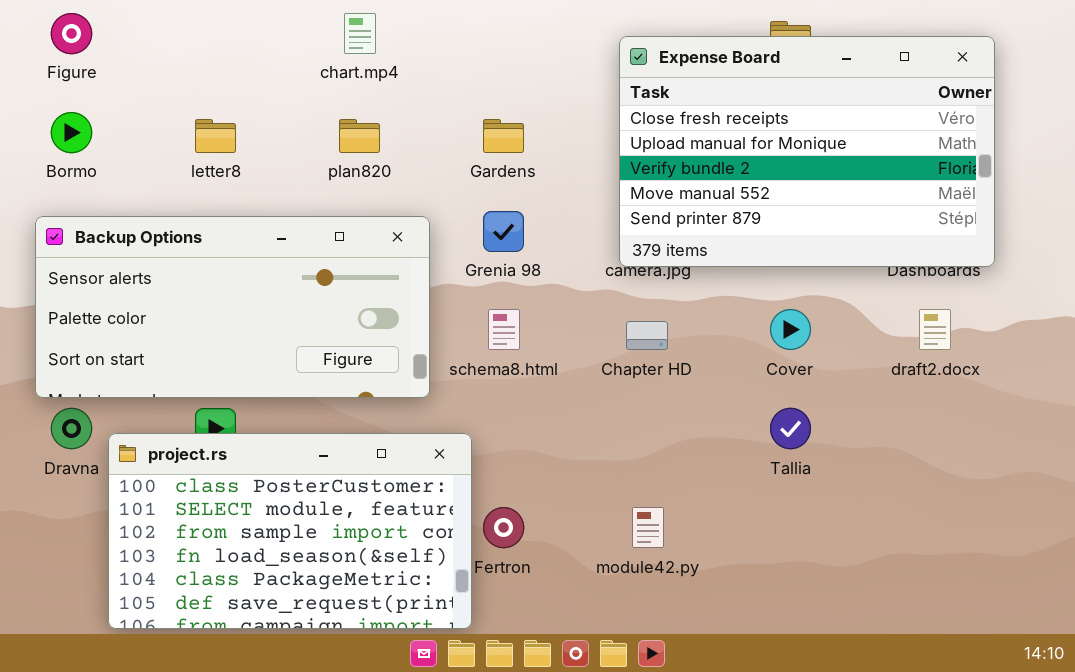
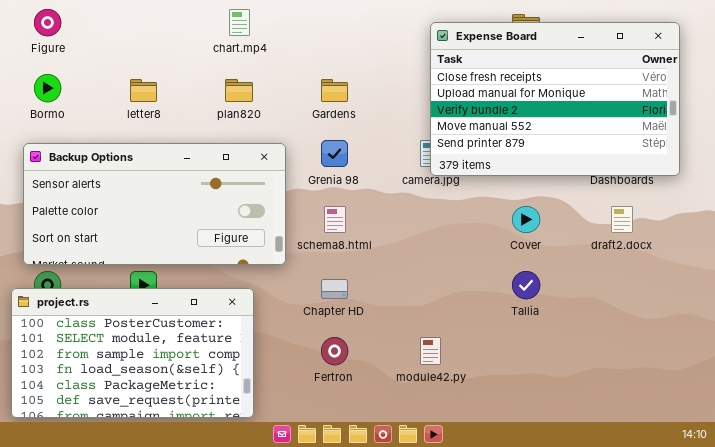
Expense Board: [619,36,995,267] -> [430,22,680,176], moved
Chapter HD: [626,321,668,350] -> [321,279,348,299], moved
project.rs: [108,433,472,629] -> [11,288,254,418], moved

